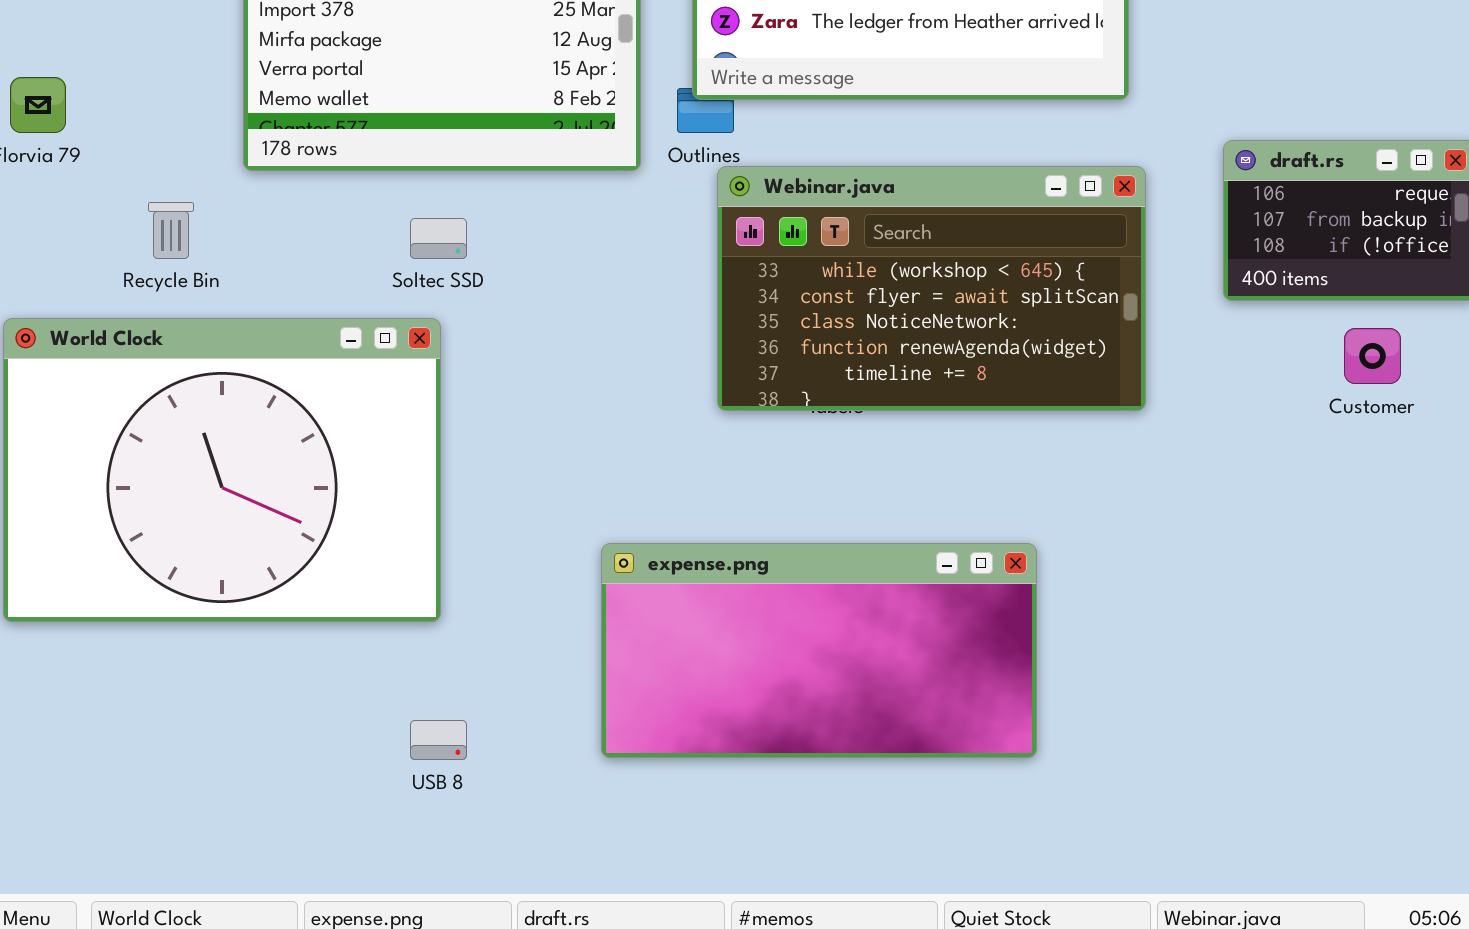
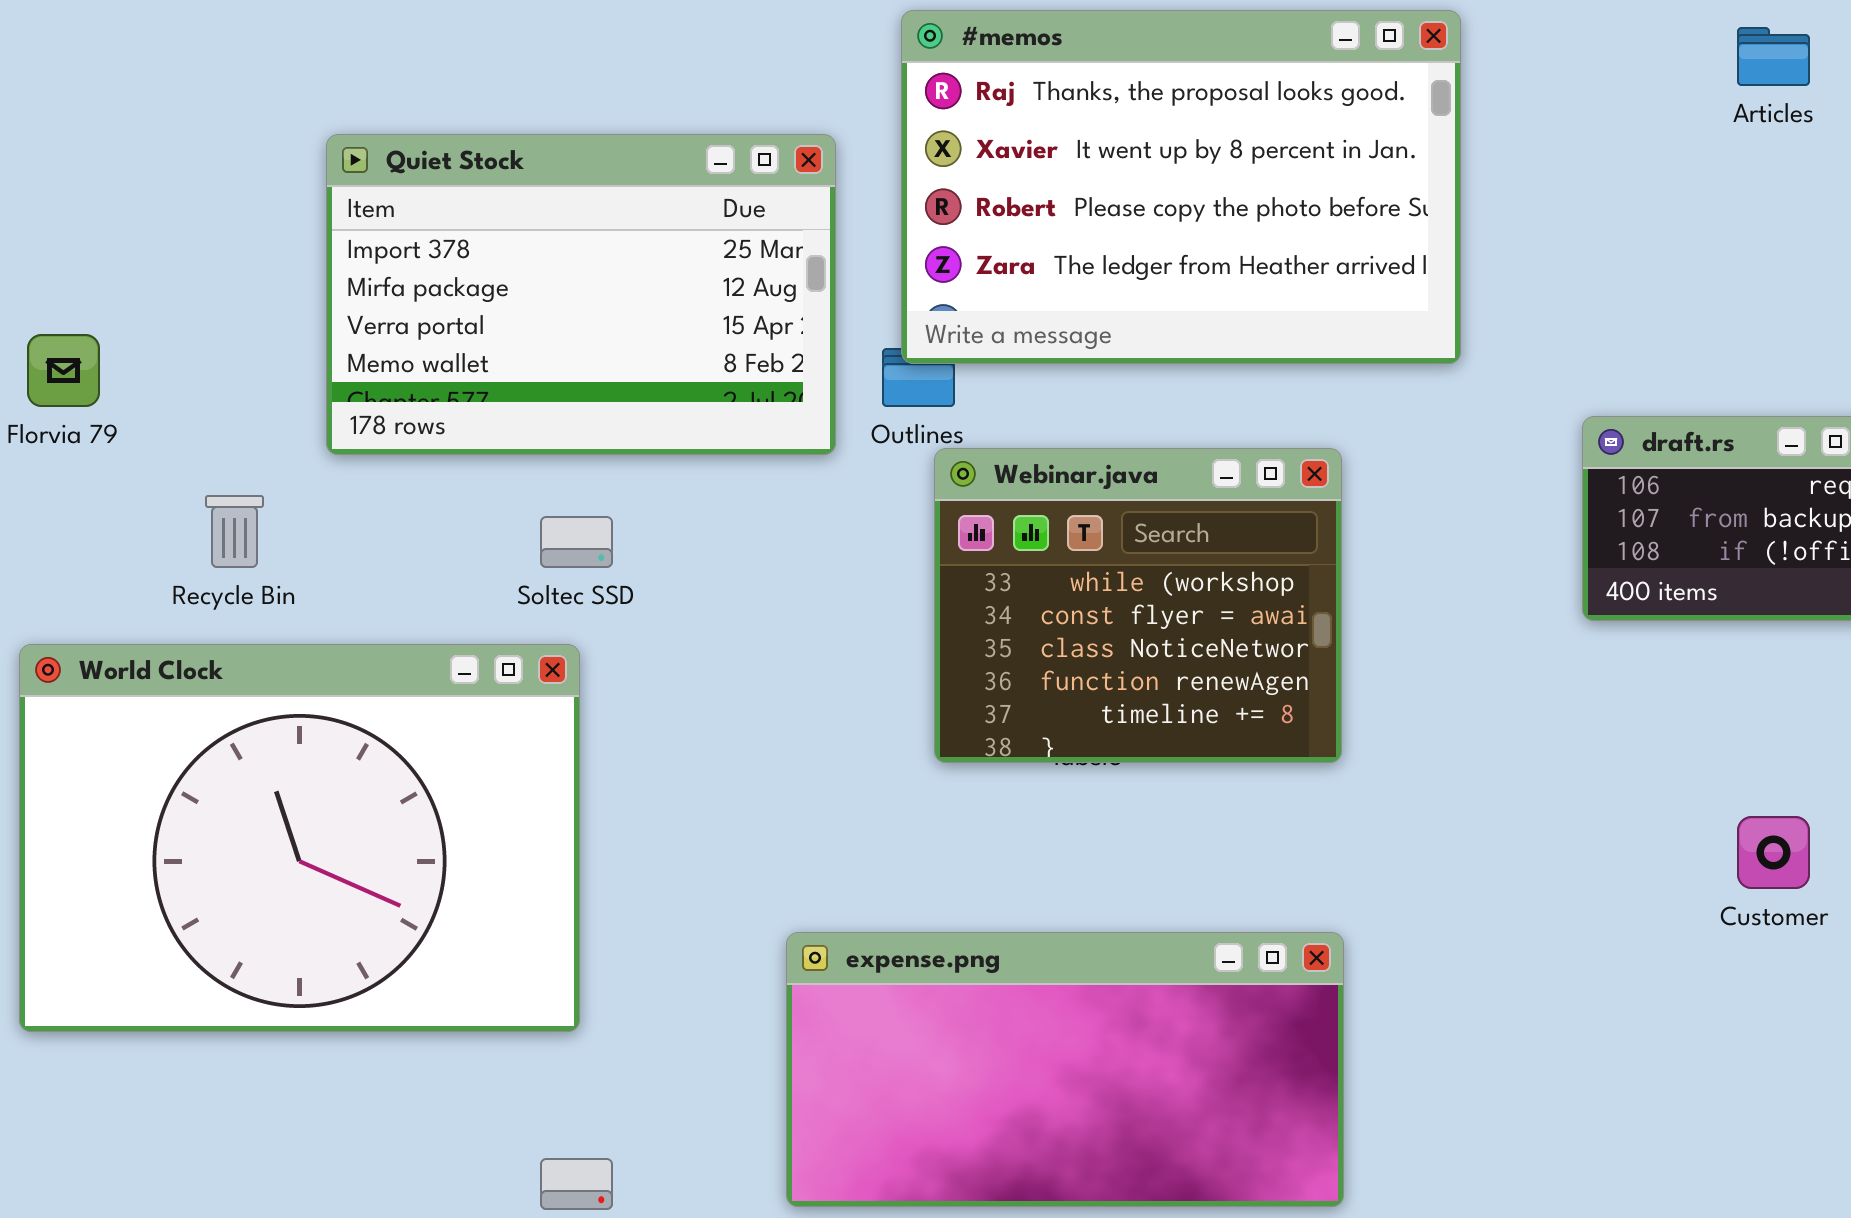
Webinar.java: [717,166,1146,411] -> [934,448,1342,763], resized
Customer: [1344,328,1401,384] -> [1737,816,1810,889], moved

